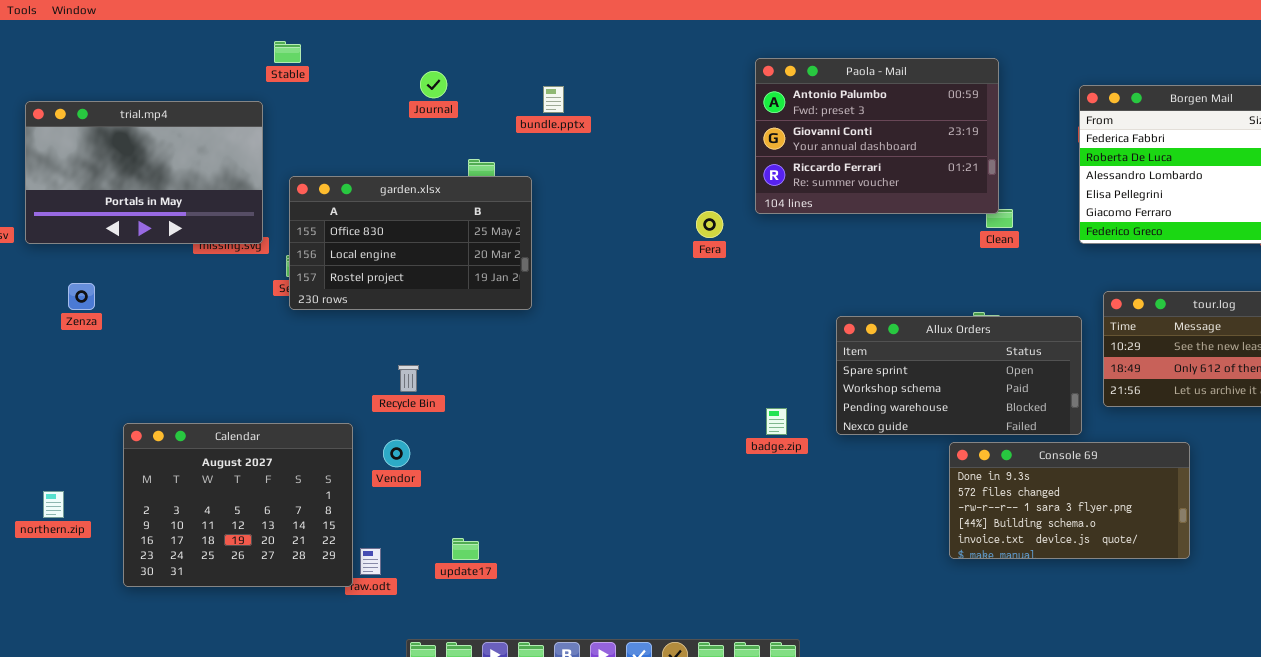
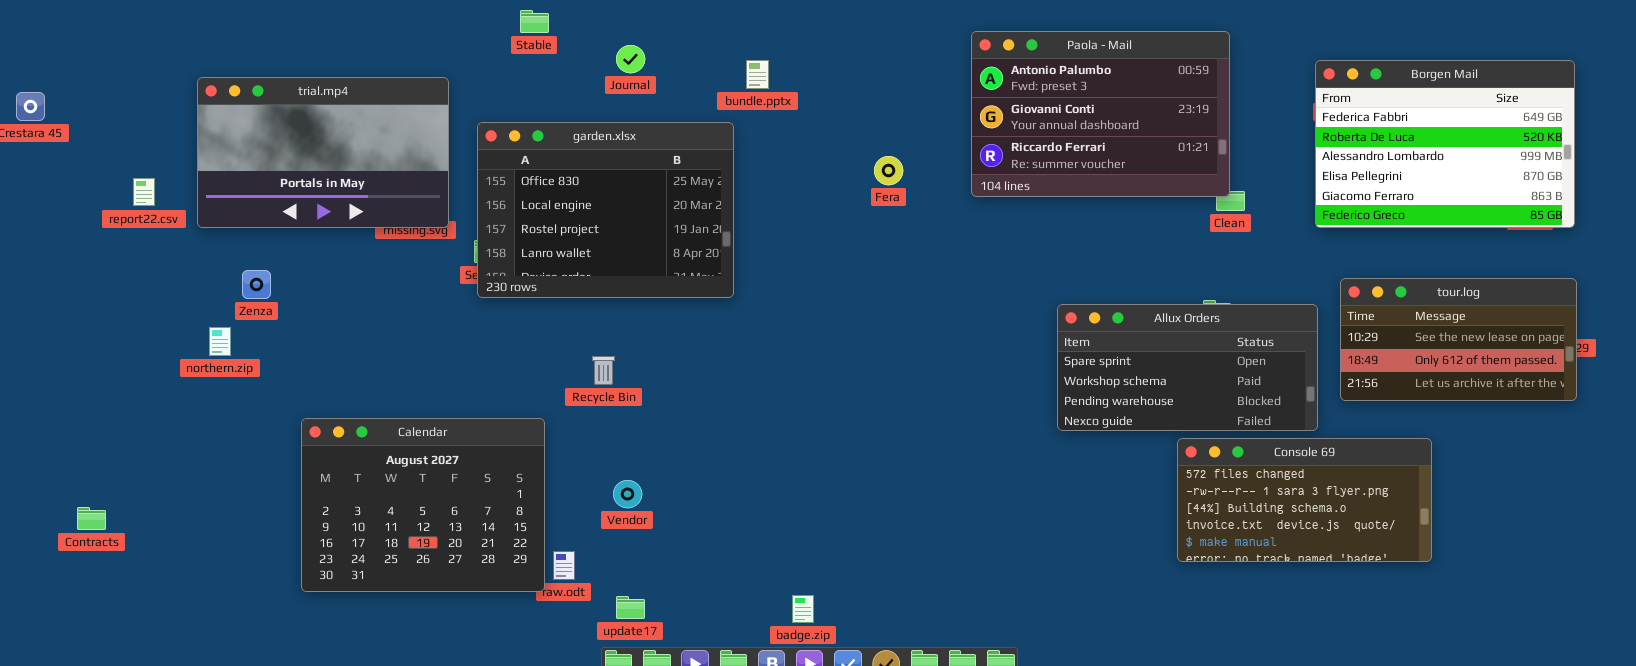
Stable: [274,41,301,63] -> [520,10,549,33], moved
garden.xlsx: [289,176,532,310] -> [477,122,734,298], resized
Fera: [696,211,723,238] -> [874,156,903,185], moved
badge.zip: [766,408,787,435] -> [792,595,814,623], moved
Vendor: [383,440,410,467] -> [613,480,642,508], moved
Console 69: [949,442,1190,559] -> [1177,438,1432,562], scrolled down 1 row
northern.zip: [43,491,64,518] -> [209,327,231,356], moved
update17: [452,538,479,560] -> [616,596,645,619], moved

